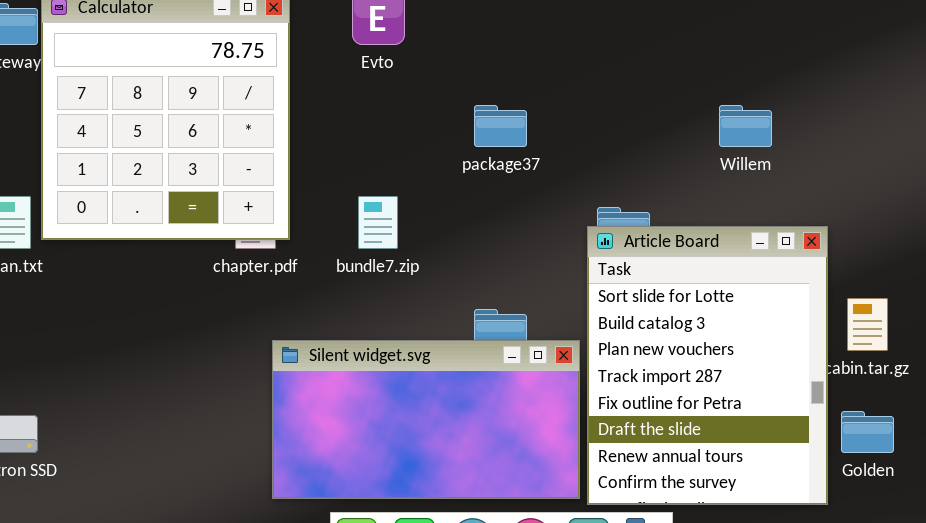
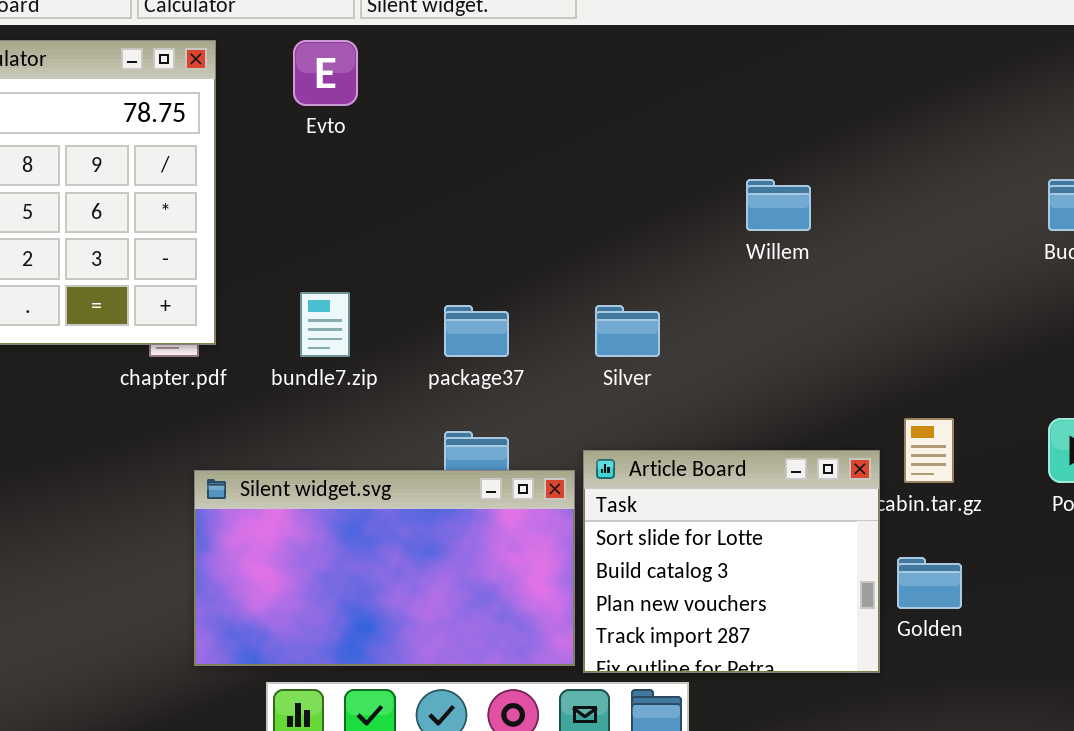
package37: [474,105,527,147] -> [444,305,509,357], moved
Article Board: [587,226,828,505] -> [583,450,880,673], resized

